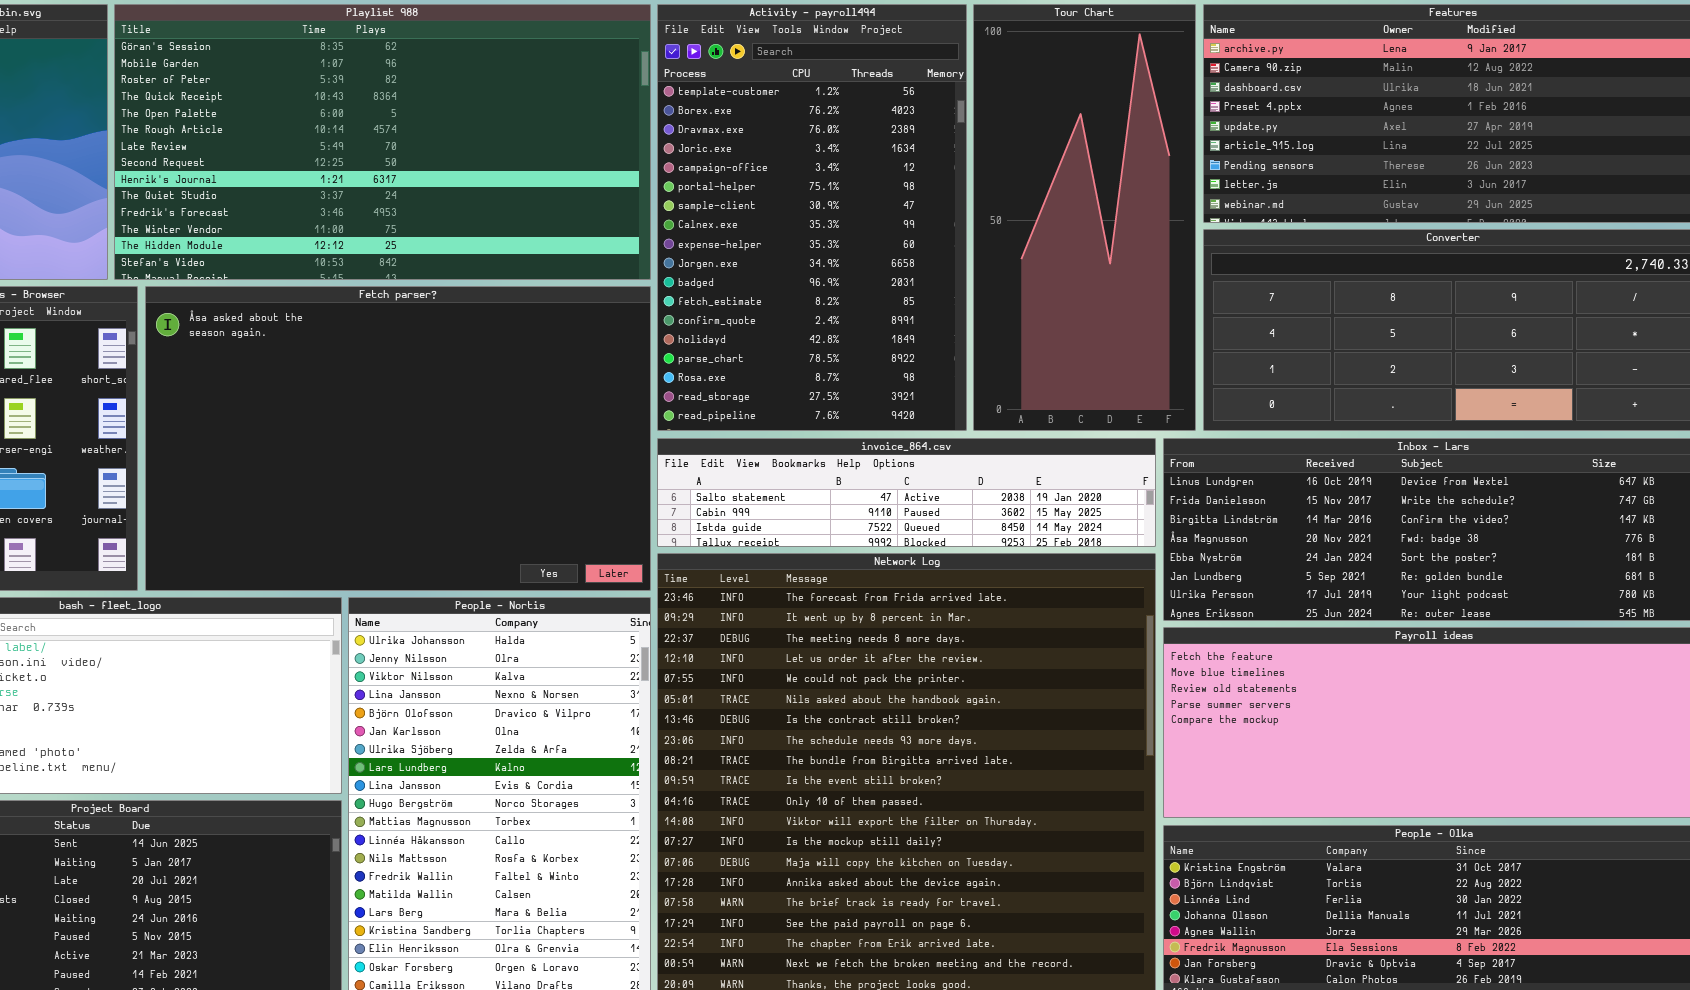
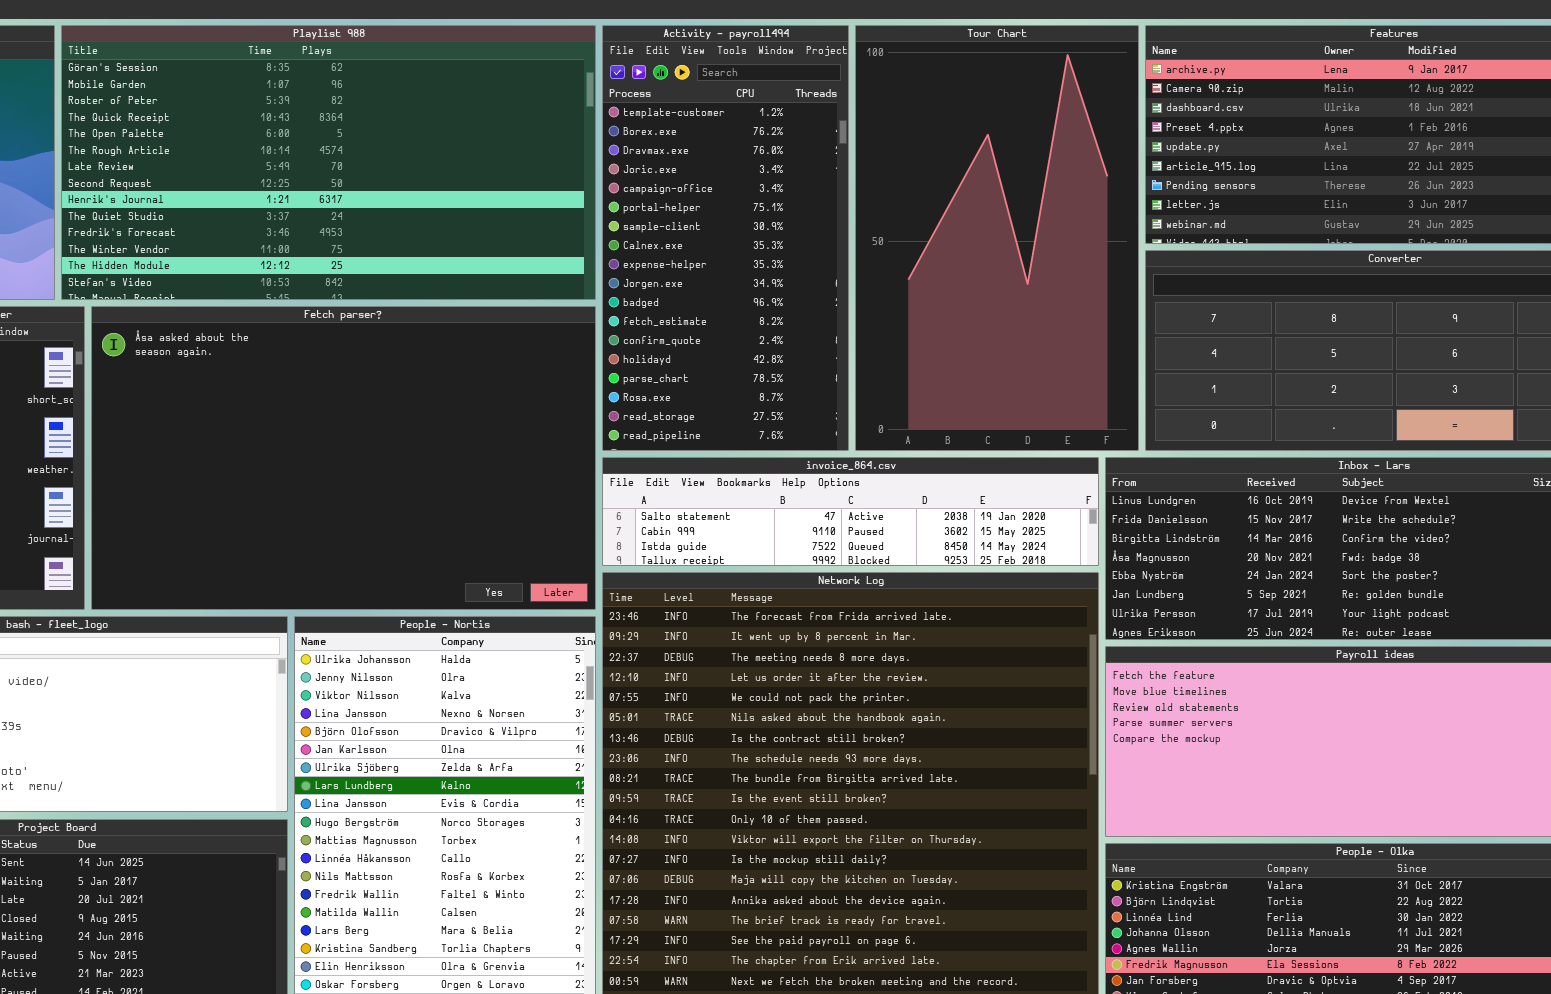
Activity - payroll494: [657,4,967,431] -> [602,25,849,451], resized
Tour Chart: [973,4,1196,431] -> [855,25,1139,451], resized

